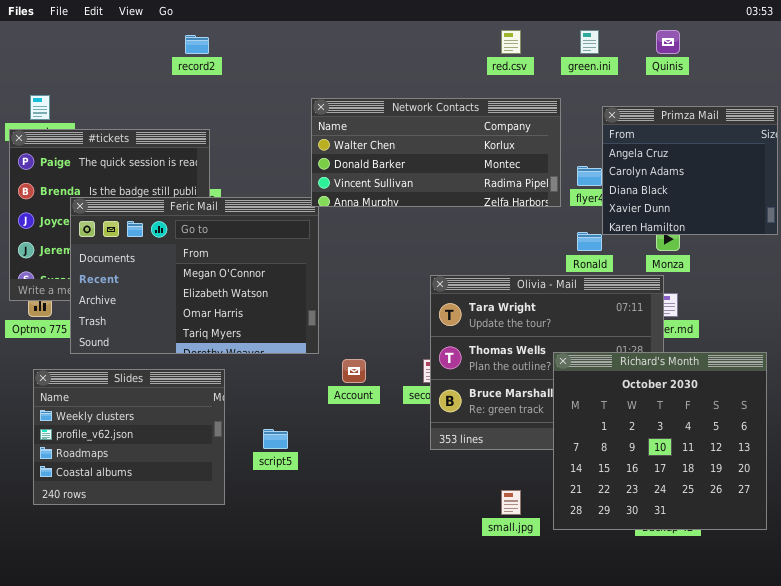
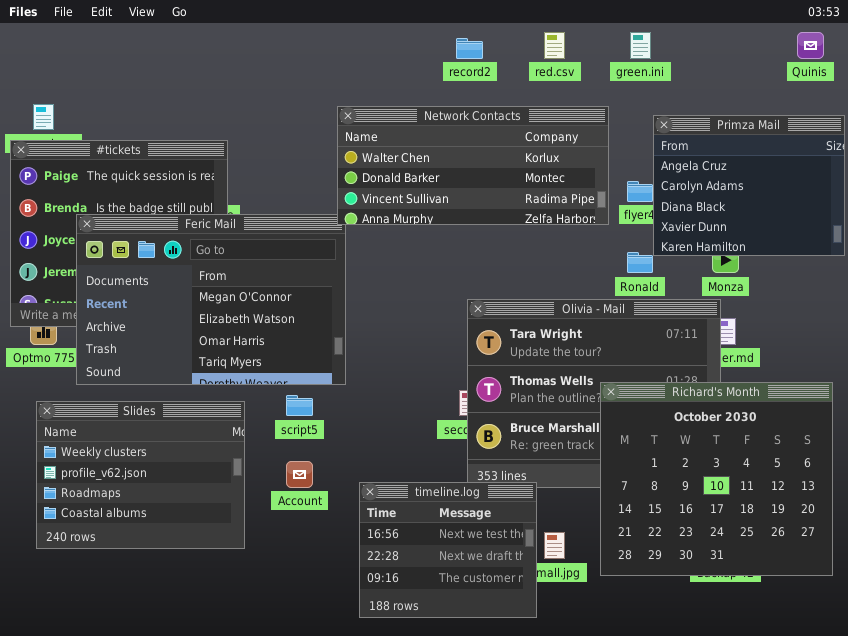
Quinis: [656,30,680,54] -> [797,32,824,59], moved
record2: [185,35,209,54] -> [456,38,483,59], moved
Account: [342,359,366,383] -> [286,461,313,488], moved
script5: [263,429,288,449] -> [286,395,313,416], moved
timeline.log: none -> [359,482,537,618], opened

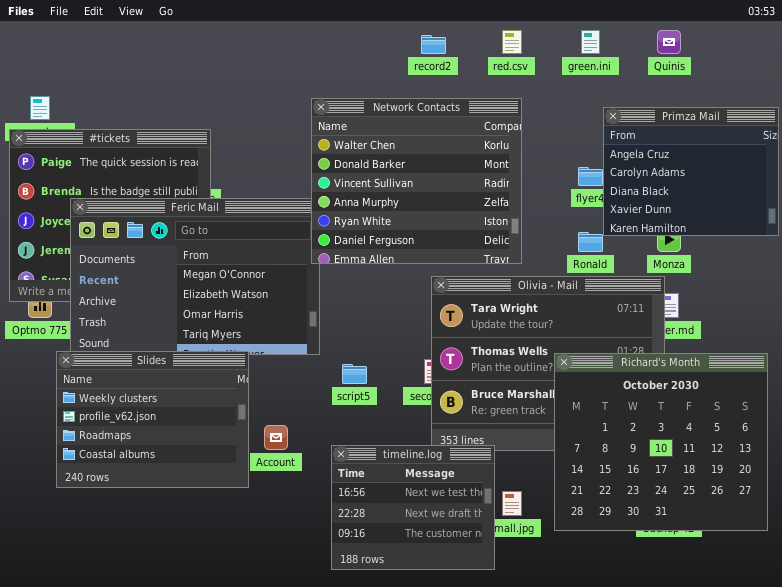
Quinis: [797,32,824,59] -> [657,30,681,54], moved
Network Contacts: [337,106,609,225] -> [311,98,522,264], resized
script5: [286,395,313,416] -> [342,364,367,384], moved
Slides: [36,401,245,549] -> [56,351,249,488], moved

